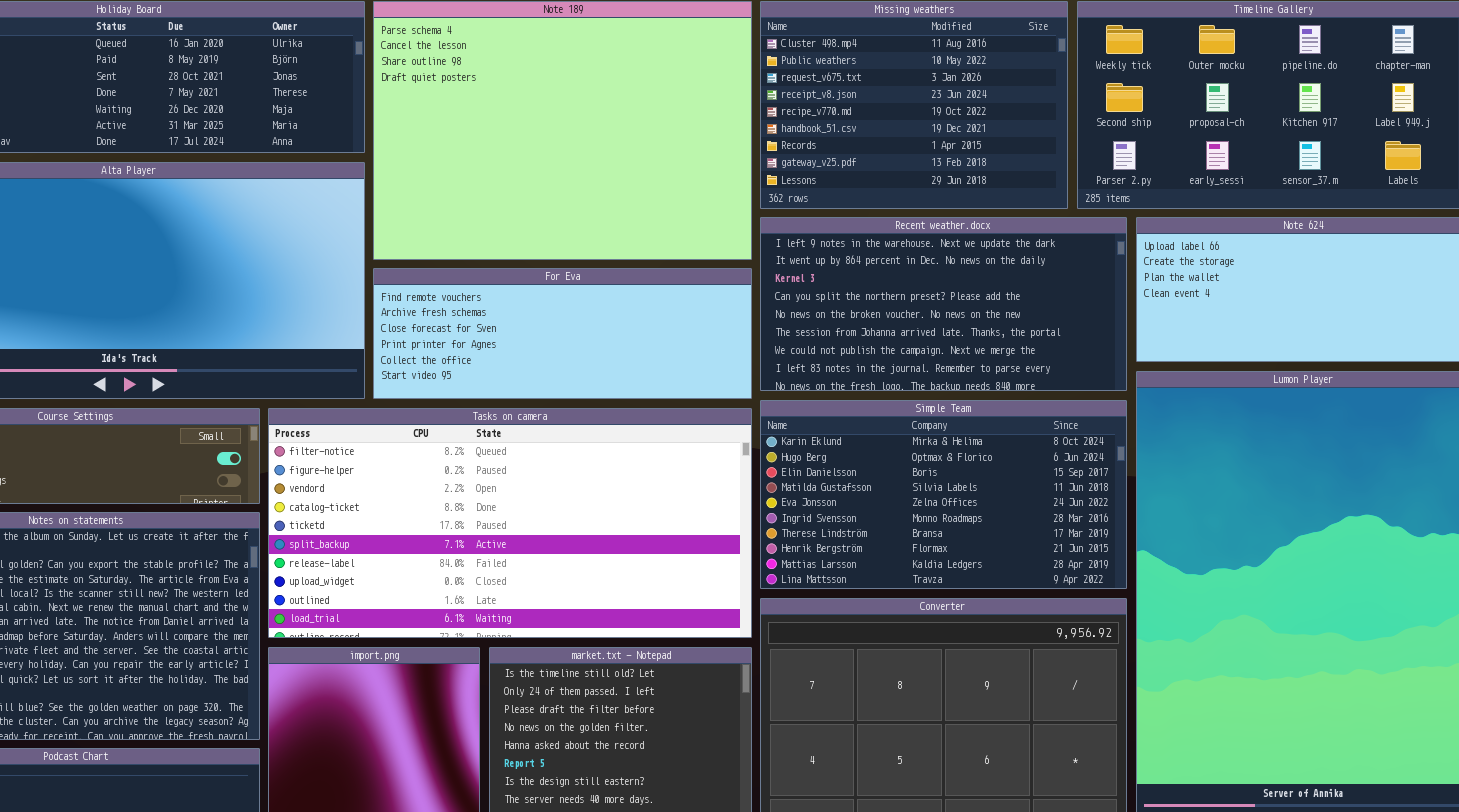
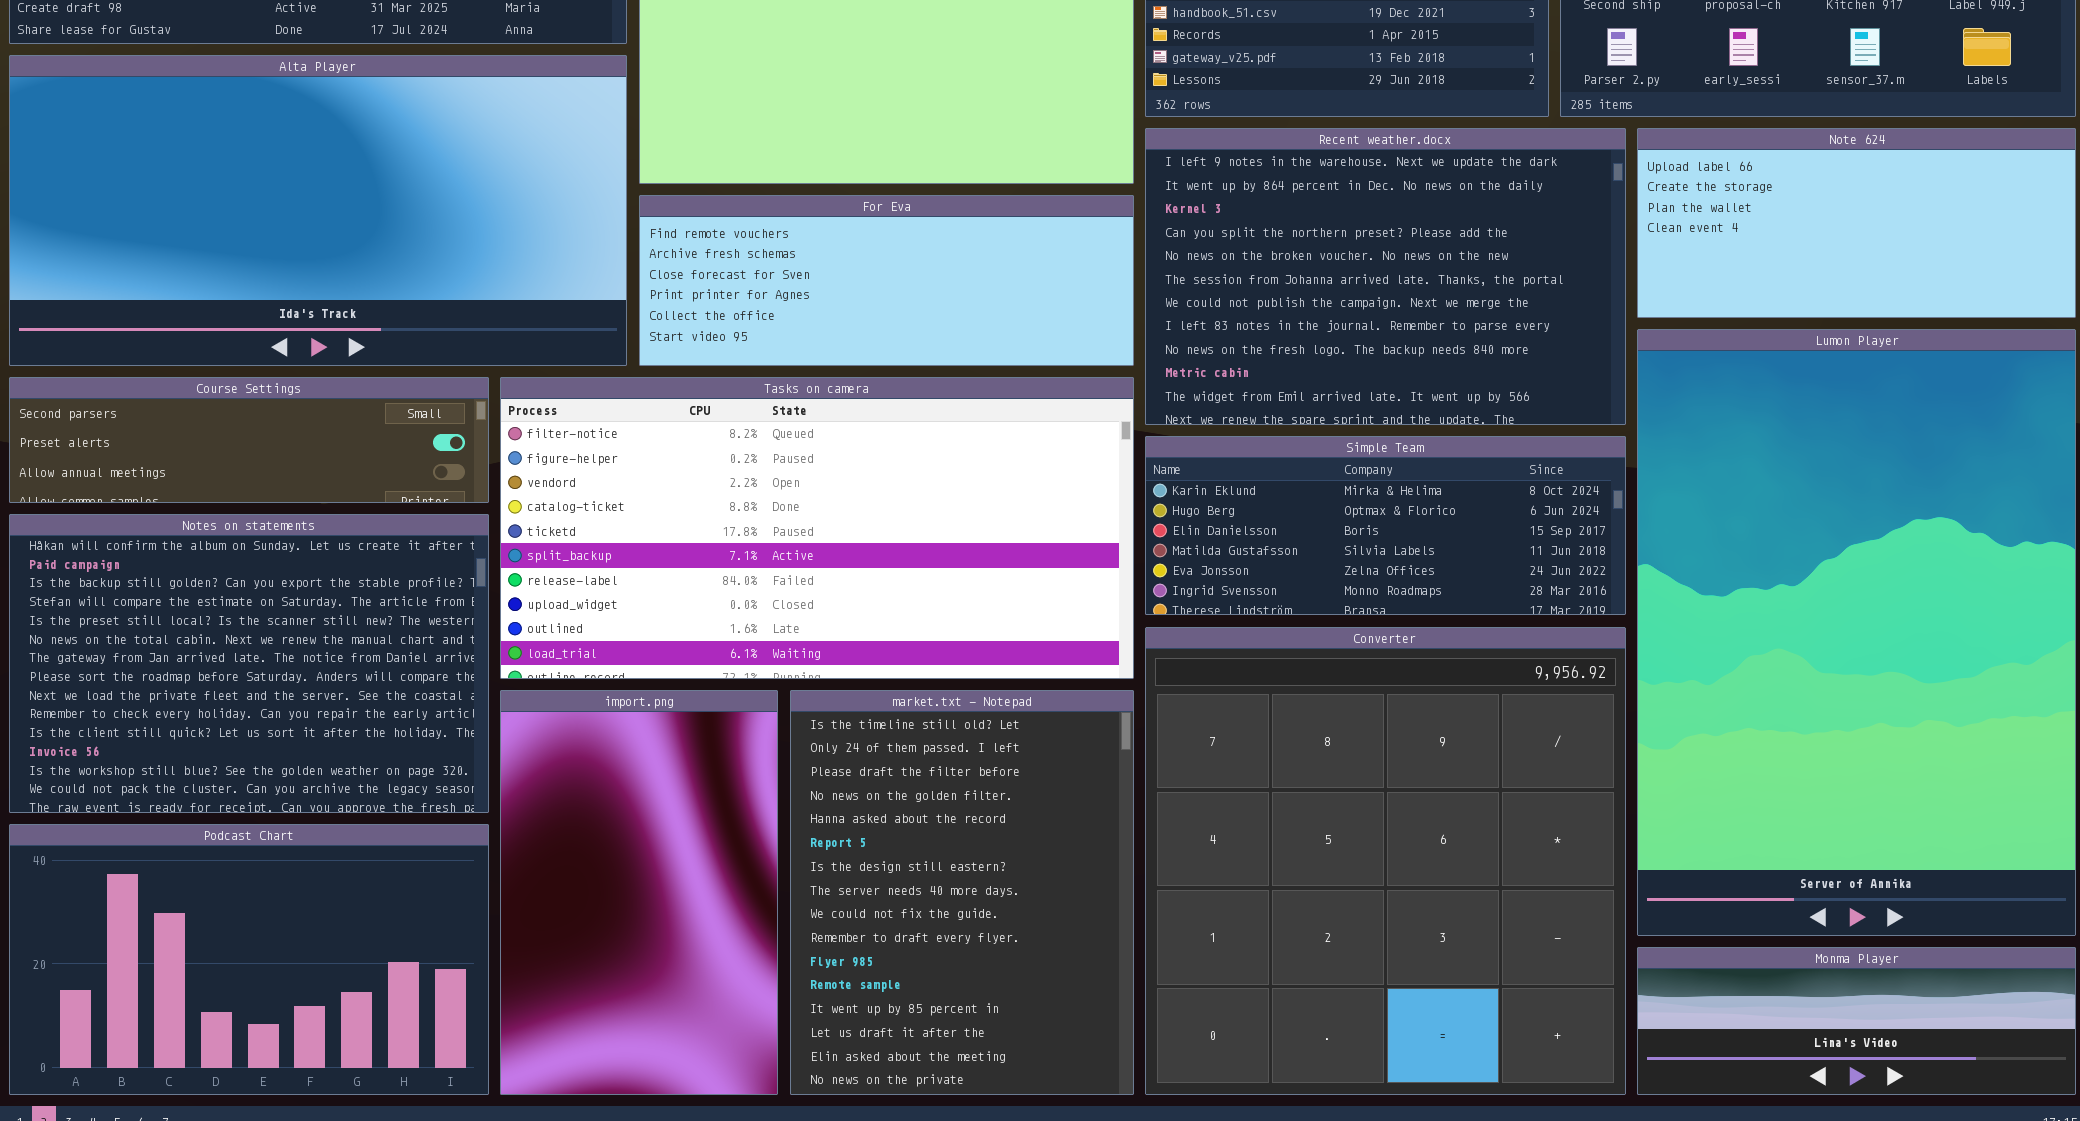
Recent weather.docx: [760,217,1127,391] -> [1145,128,1626,425], resized
Simple Team: [760,400,1127,589] -> [1145,436,1626,615], resized

